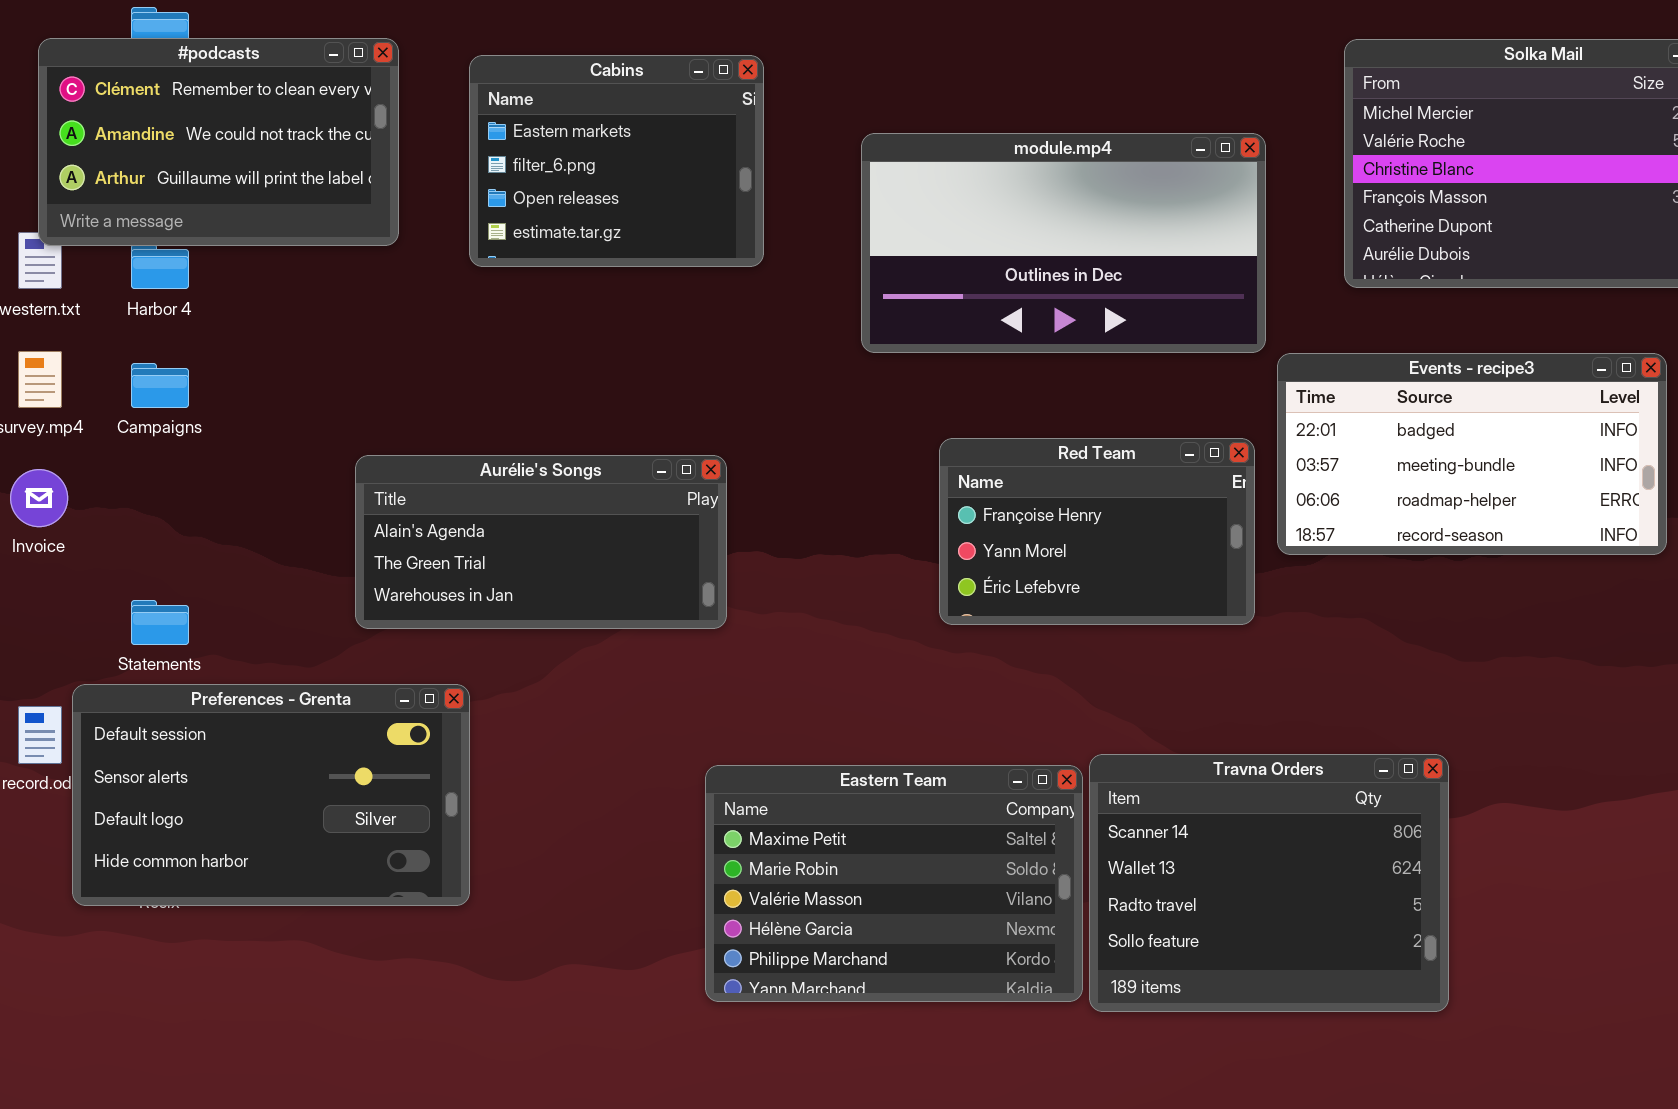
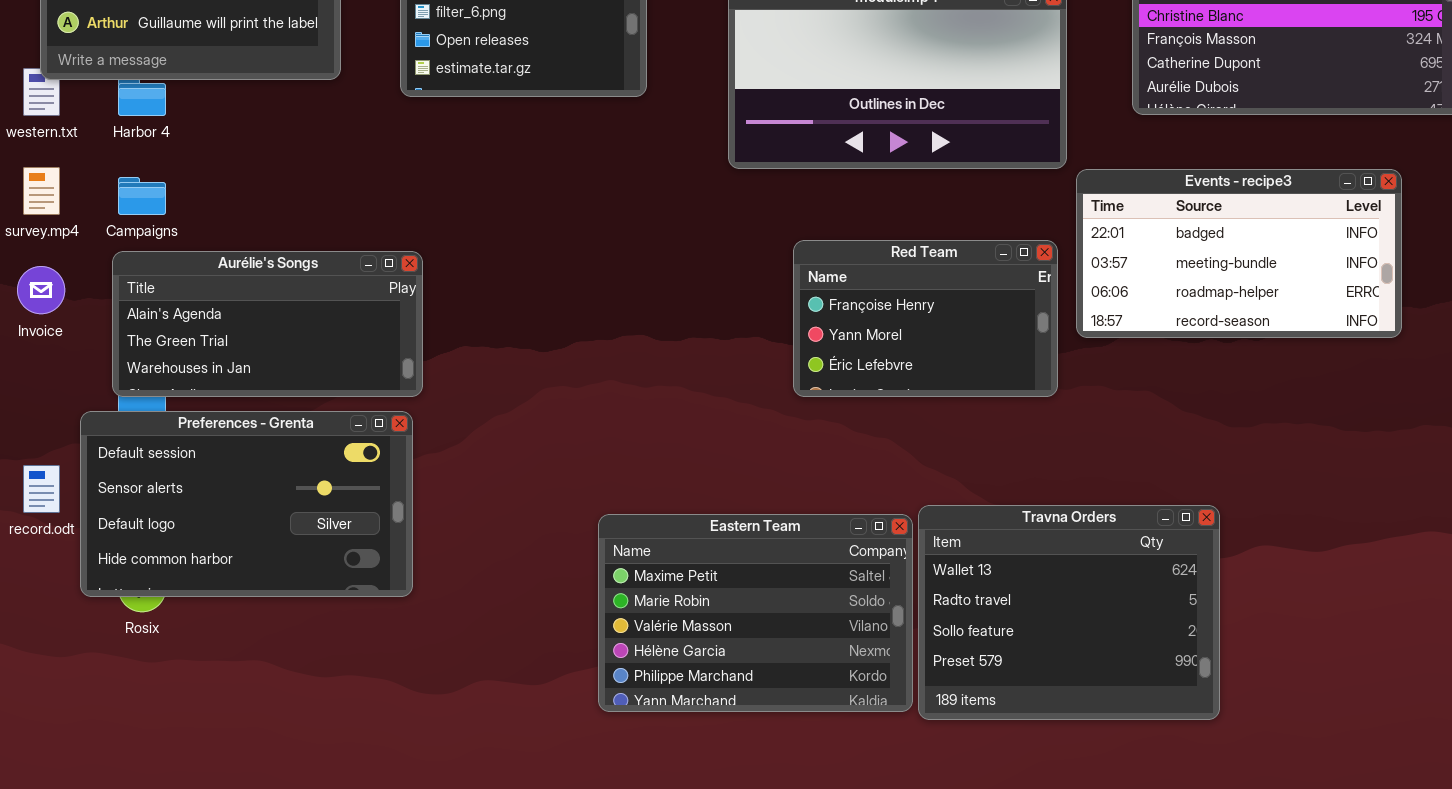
Aurélie's Songs: [355,455,727,629] -> [112,251,423,397], moved
Preferences - Grenta: [72,684,470,906] -> [80,411,413,597], moved
Travna Orders: [1089,754,1449,1012] -> [918,505,1220,720], scrolled down 1 row

